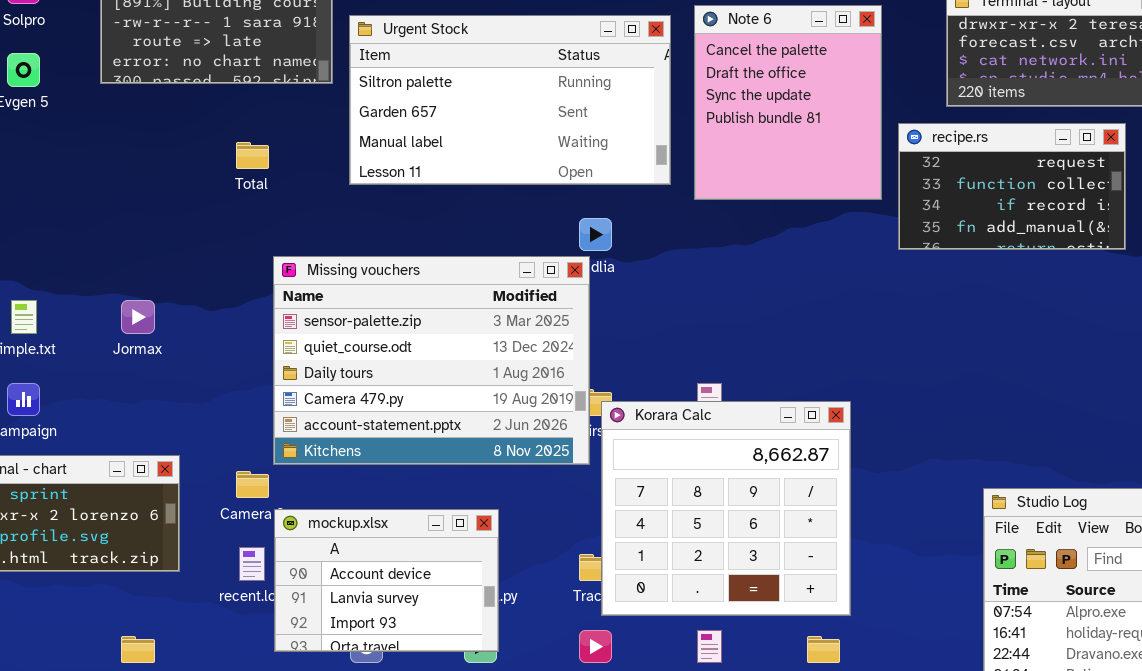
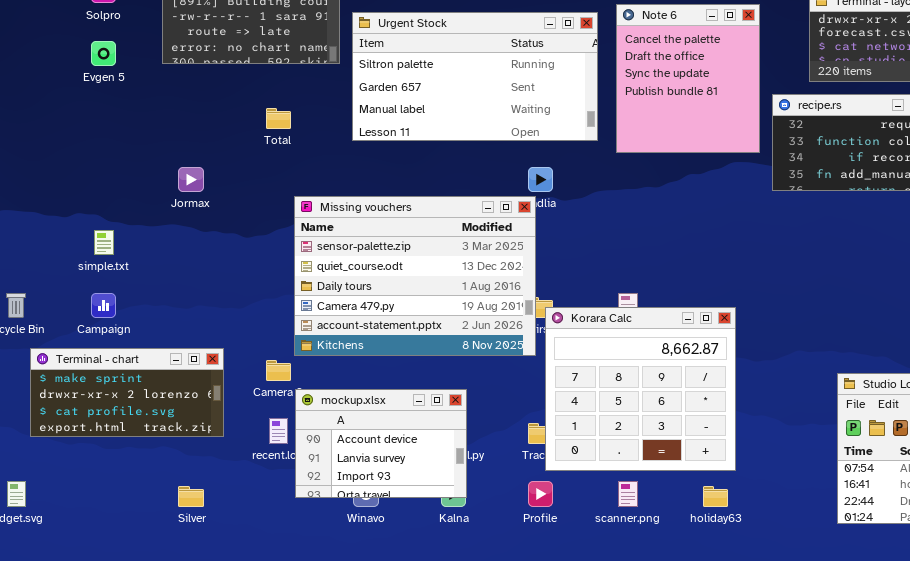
Jormax: [121,300,155,334] -> [178,167,204,192], moved

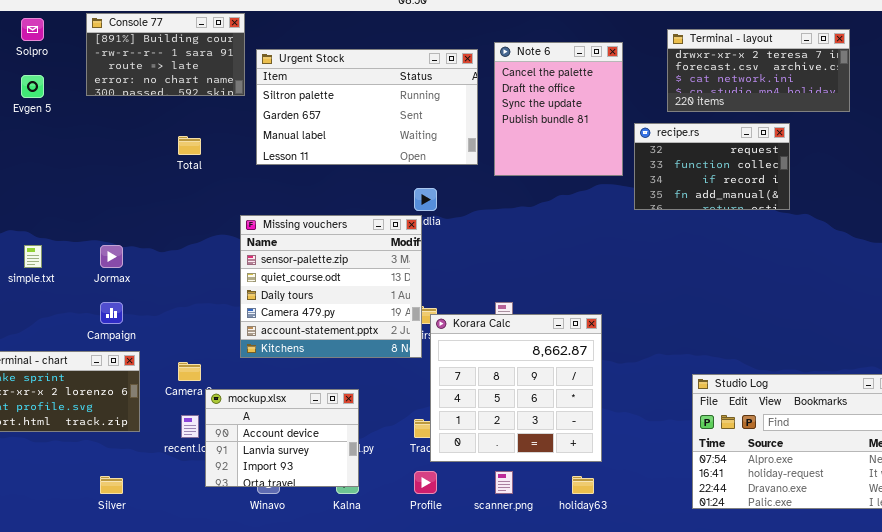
Jormax: [178,167,204,192] -> [100,245,123,268], moved
Missing vouchers: [294,196,536,356] -> [240,215,422,358], resized
Campaign: [91,293,116,318] -> [100,302,123,324], moved

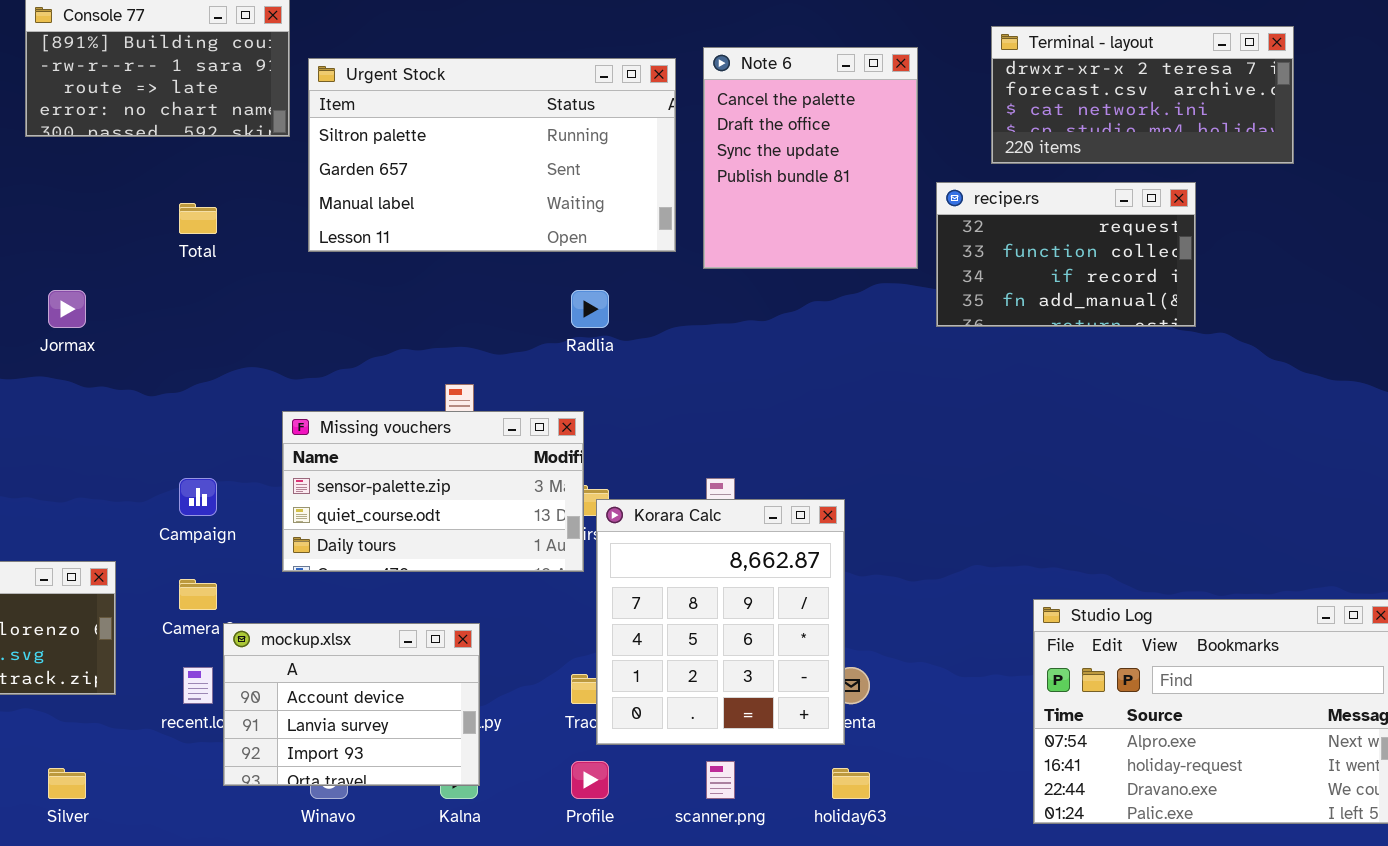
Missing vouchers: [240,215,422,358] -> [282,411,584,572], resized
Jormax: [100,245,123,268] -> [48,290,86,328], moved
Campaign: [100,302,123,324] -> [179,478,217,516], moved
Korara Calc: [430,314,602,462] -> [596,499,845,745], resized

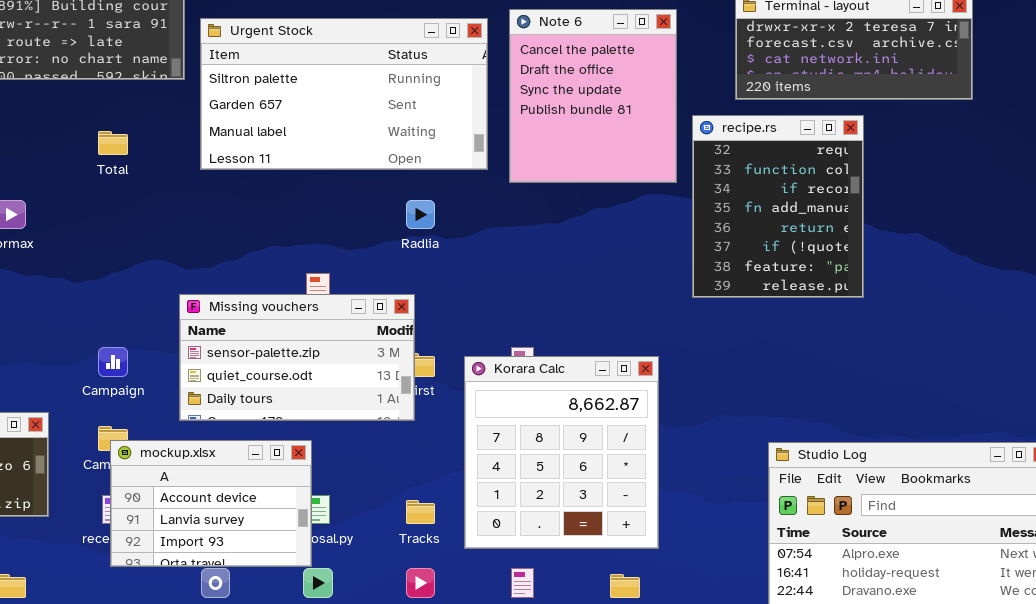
recipe.rs: [936,182,1196,327] -> [692,115,864,298], resized
Korara Calc: [596,499,845,745] -> [464,356,659,549], moved
mockup.xlsx: [223,623,480,786] -> [110,440,312,567], moved

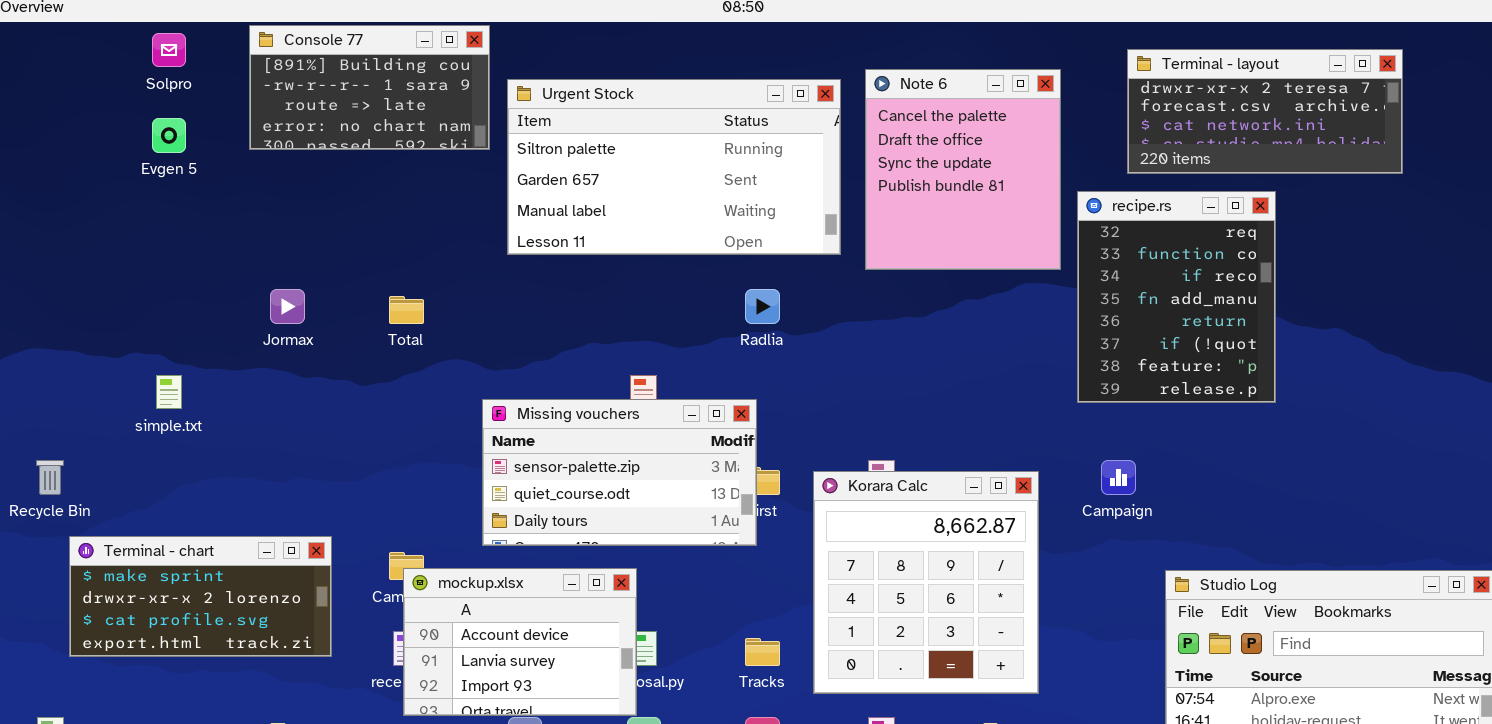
Total: [98,131,128,155] -> [389,296,424,324], moved
Campaign: [98,347,128,377] -> [1101,460,1136,495], moved

